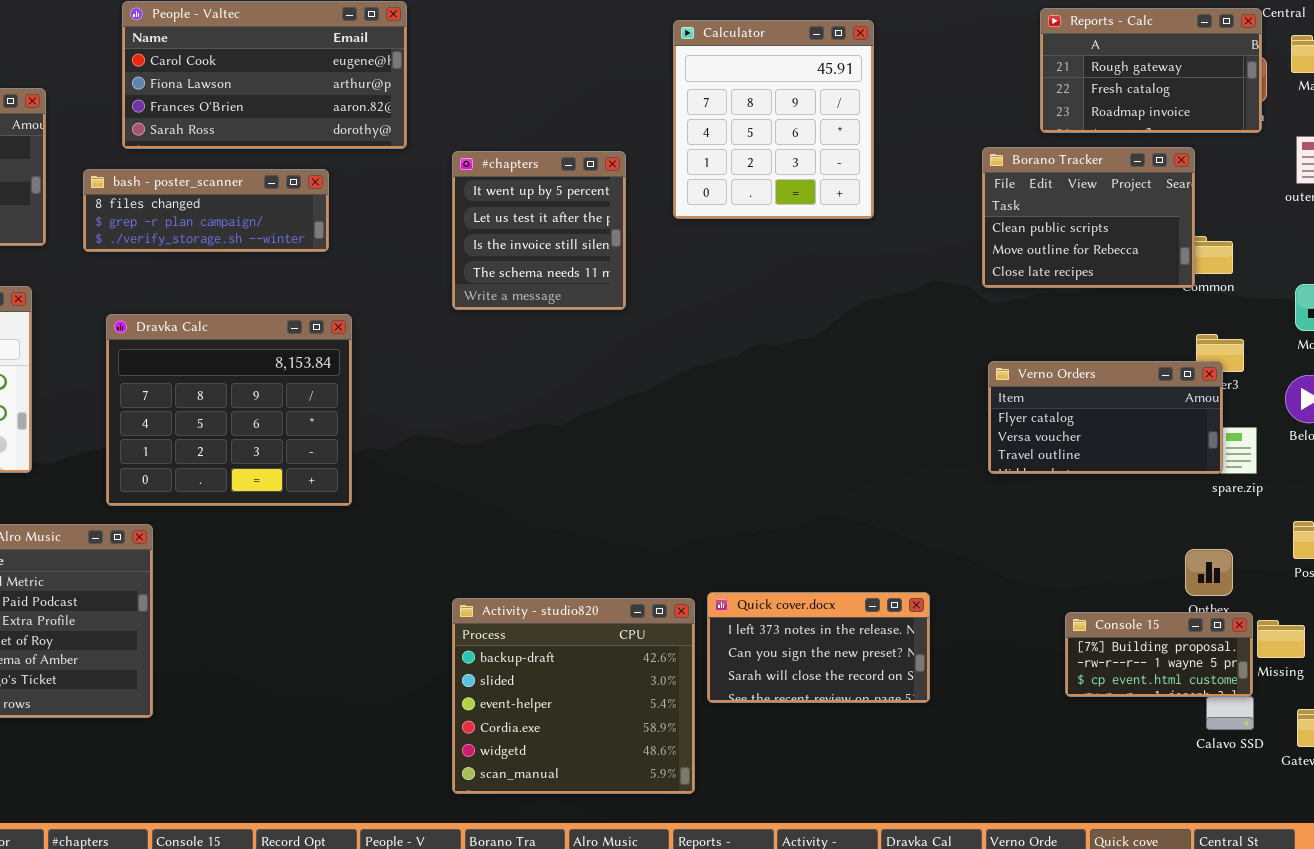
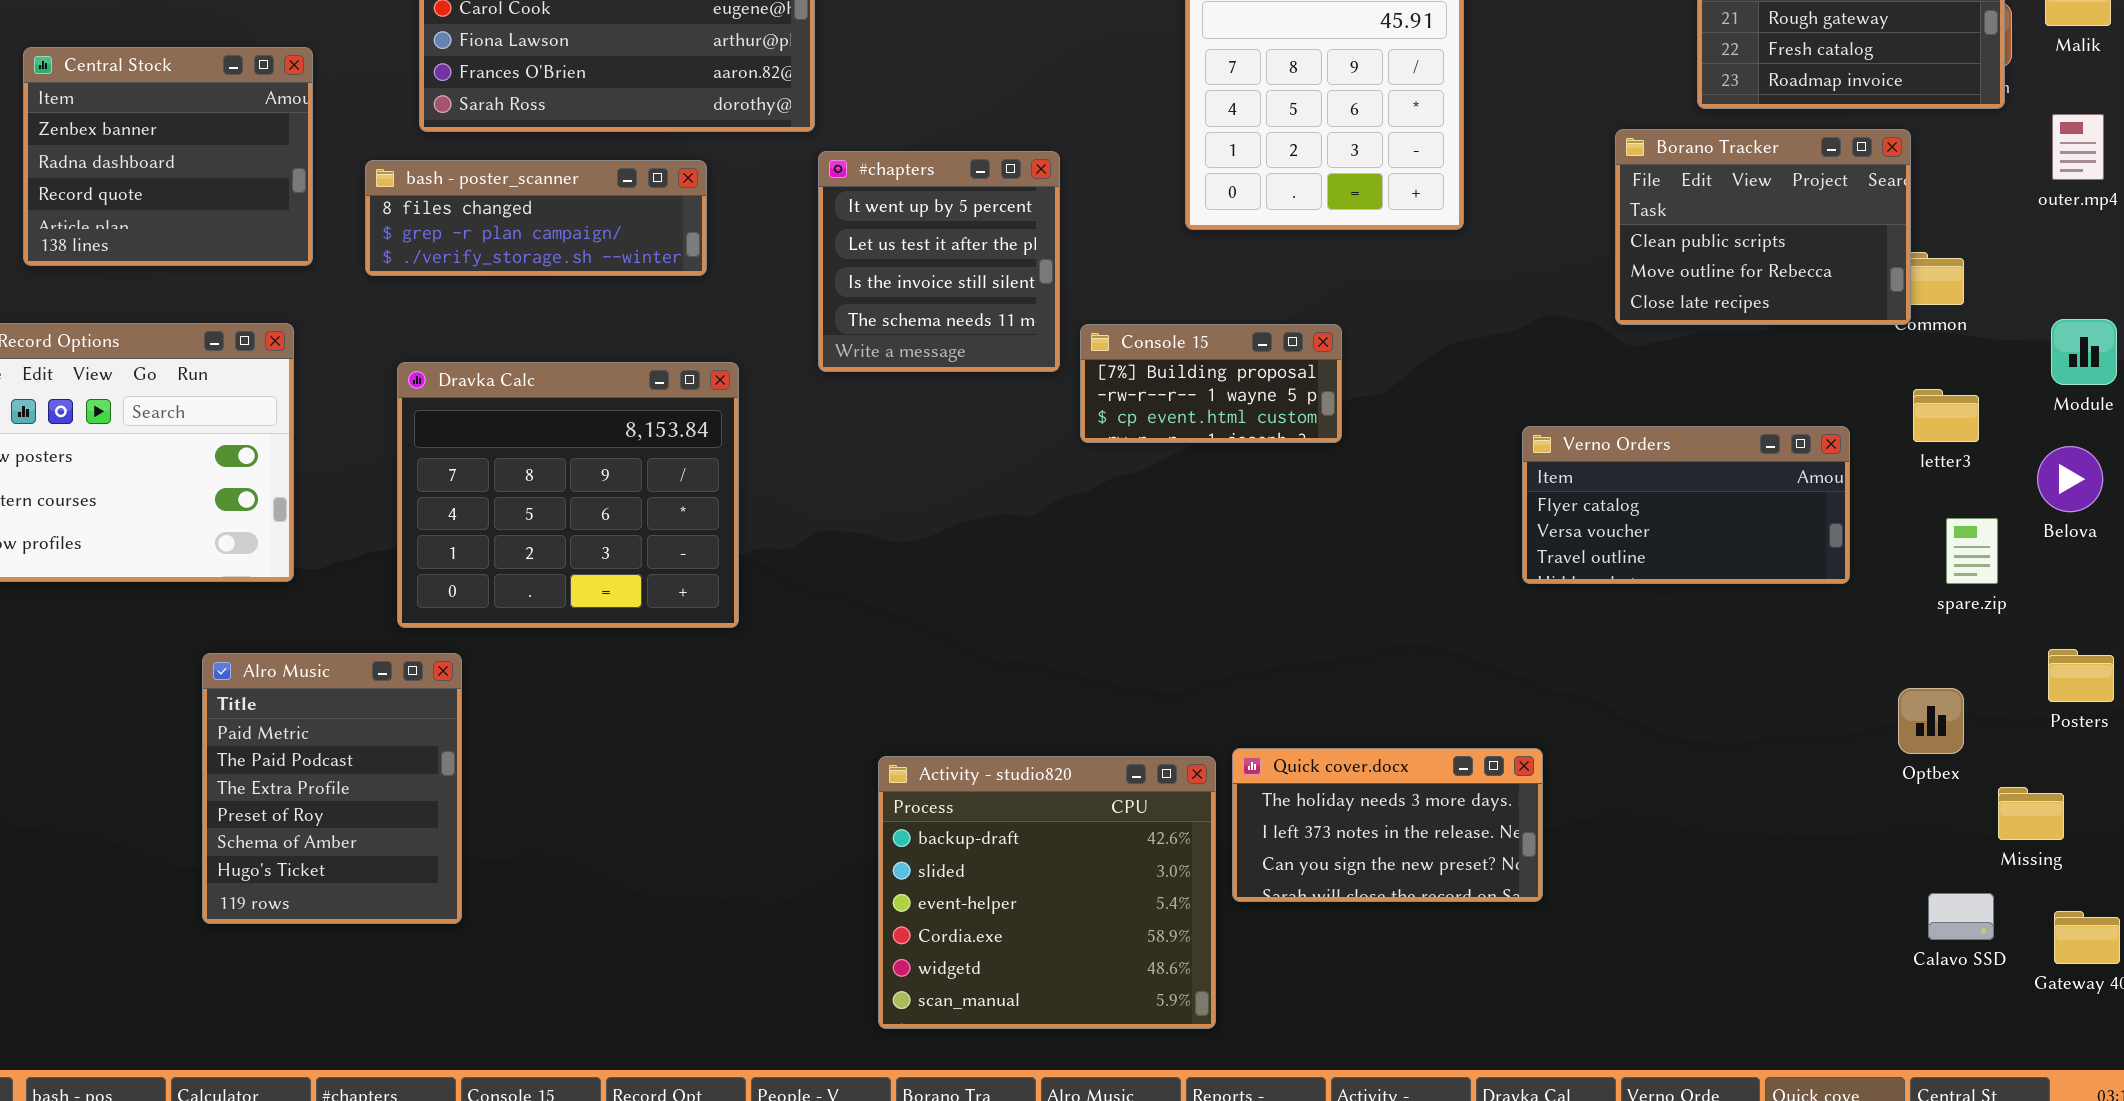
#chapters: [452,151,626,310] -> [818,151,1060,372], moved
Verno Orders: [988,361,1223,474] -> [1522,426,1850,584], moved
Quick cover.docx: [707,592,930,703] -> [1232,748,1543,902], scrolled up 1 row
Console 15: [1065,612,1253,697] -> [1080,324,1342,443], moved

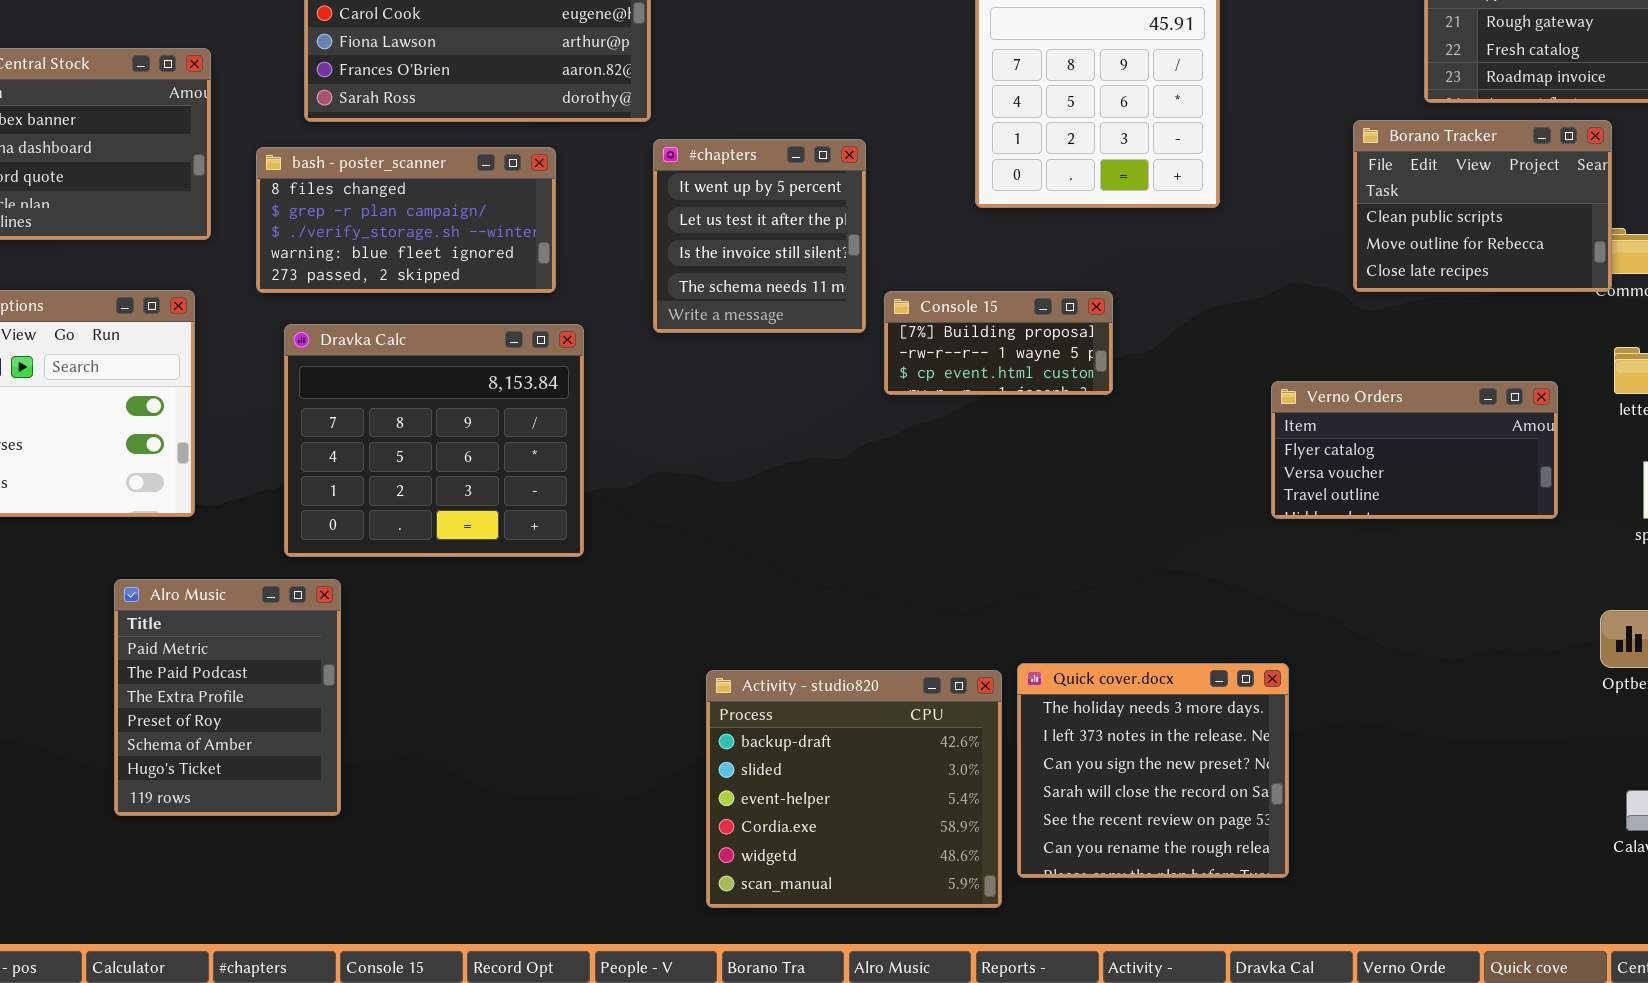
bash - poster_scanner: [365,160,707,276] -> [256,147,556,293], resized
Quick cover.docx: [1232,748,1543,902] -> [1017,663,1289,878], resized

